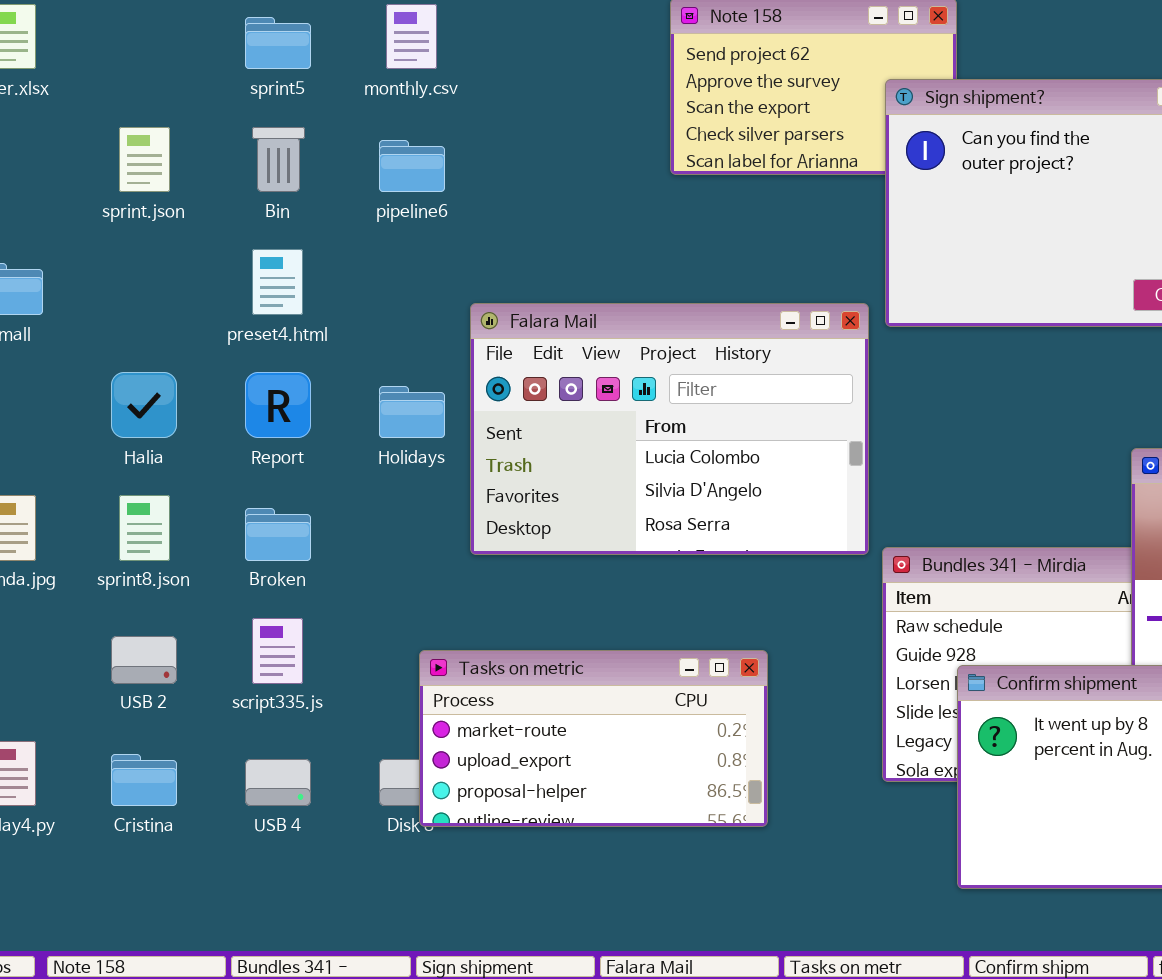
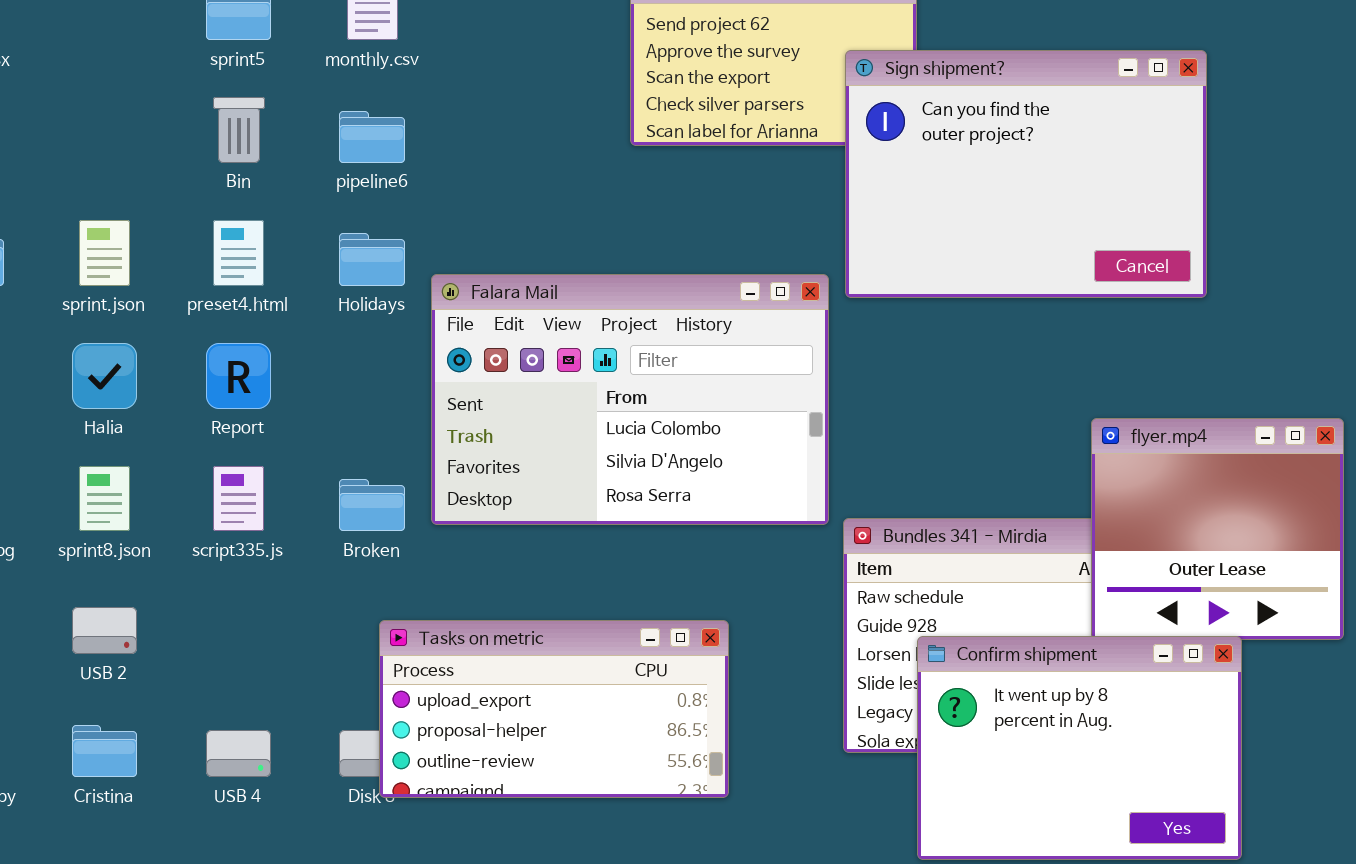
sprint.json: [119,127,170,192] -> [79,220,130,286], moved
Holidays: [379,386,445,438] -> [339,233,405,286], moved
Broken: [245,508,311,561] -> [339,479,405,531], moved
script335.js: [252,618,303,684] -> [213,466,264,531], moved
Tasks on metric: [419,650,768,827] -> [379,620,729,798], scrolled down 1 row

